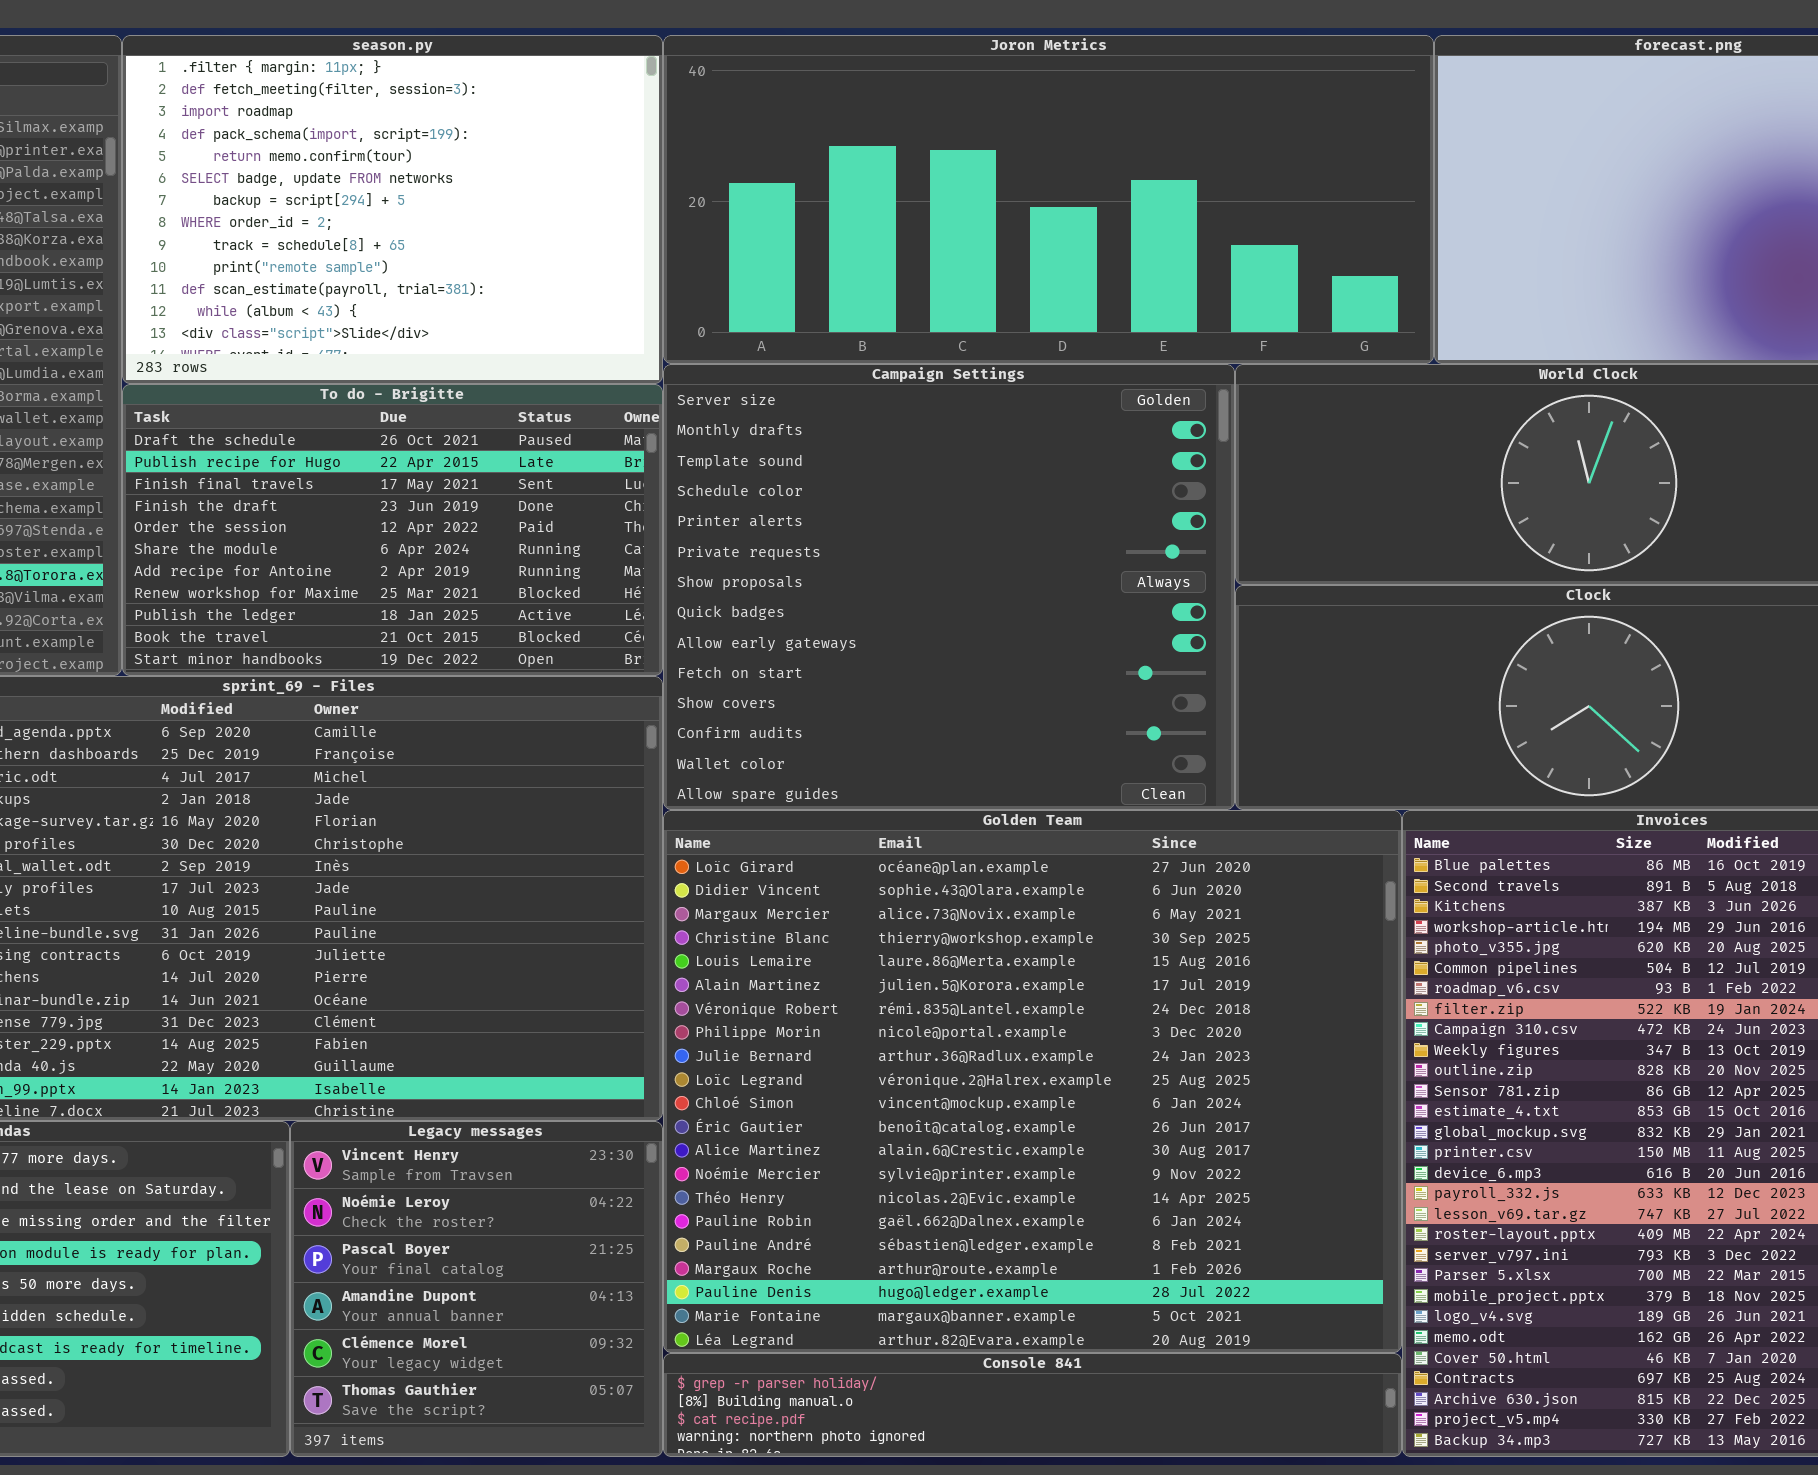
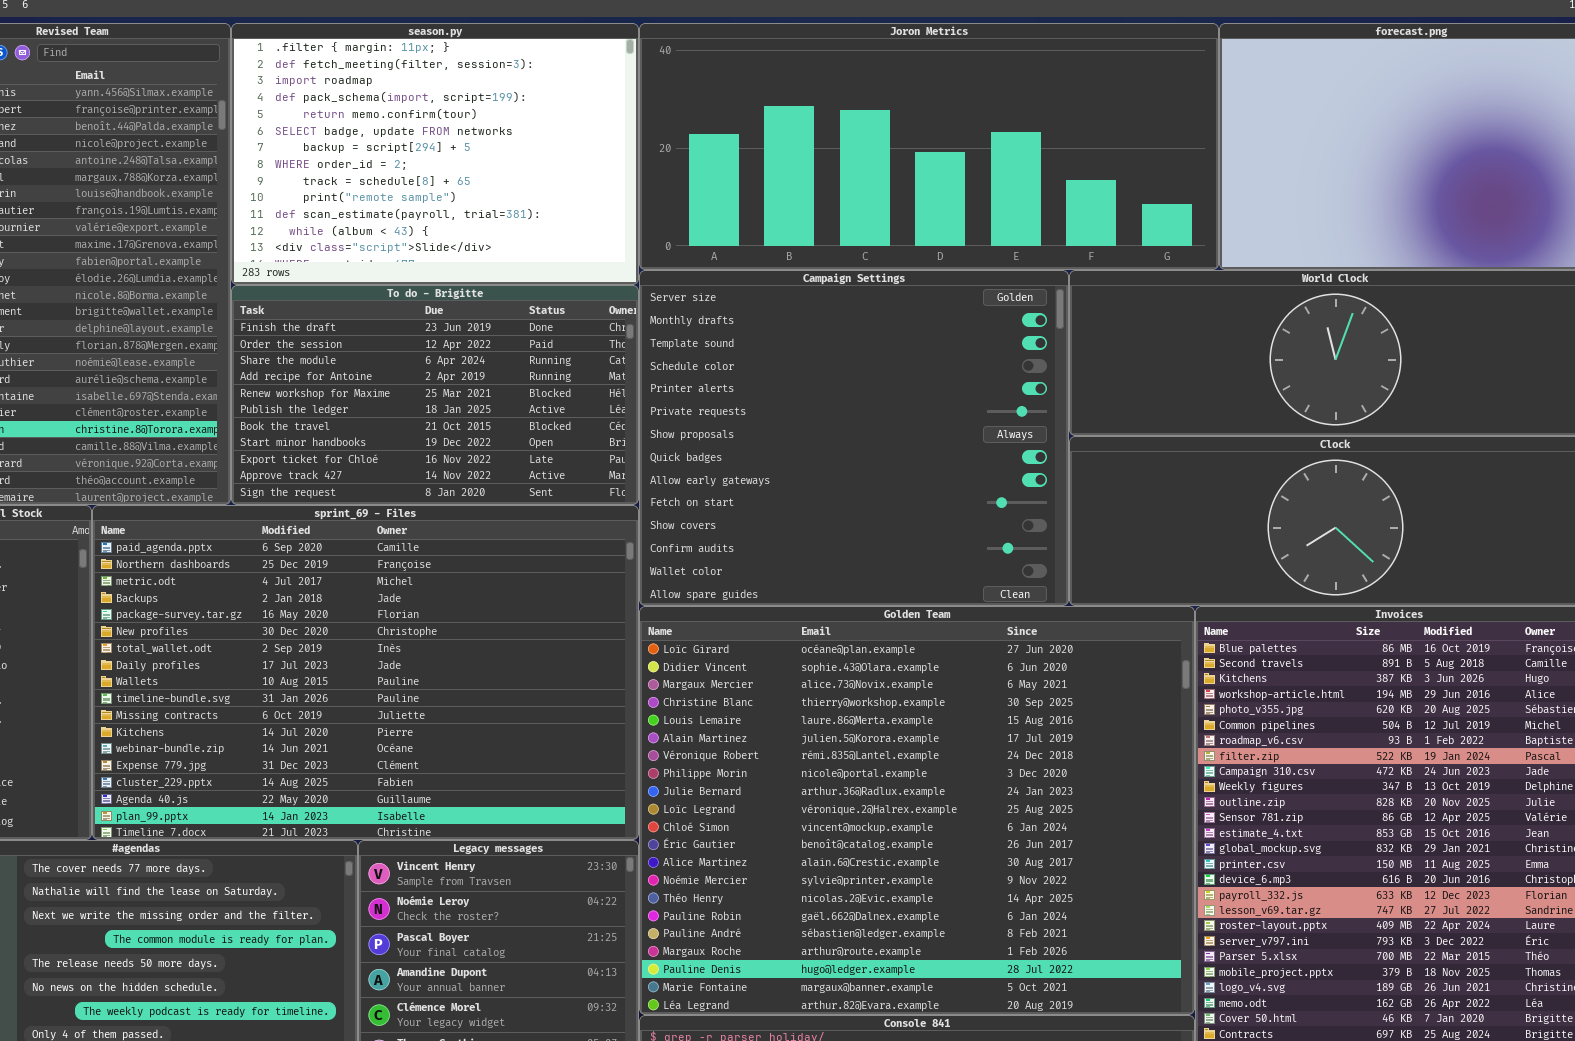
To do - Brigitte: [122,384,663,676] -> [231,285,639,505], scrolled down 3 rows

